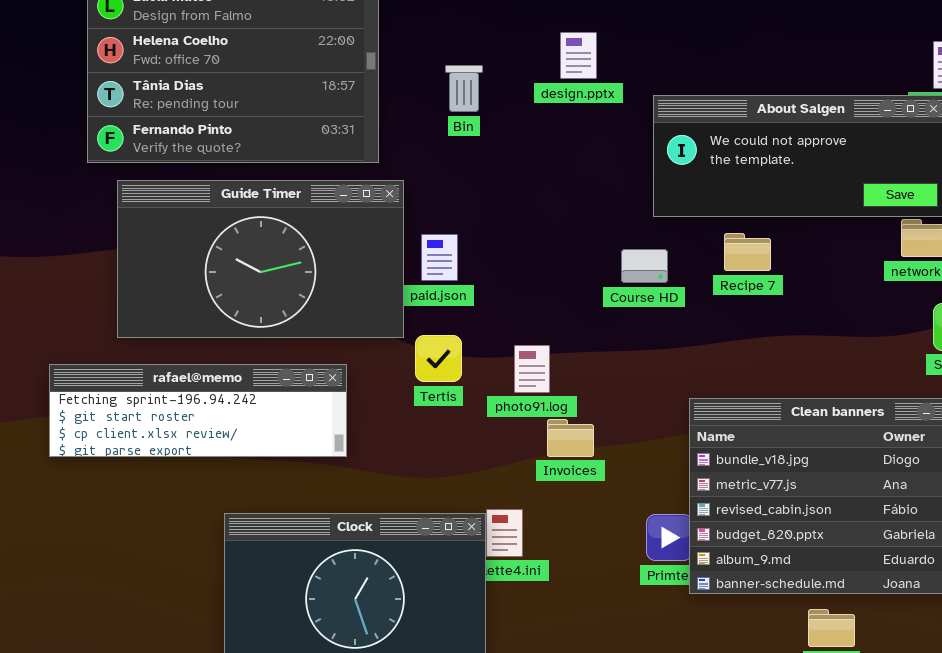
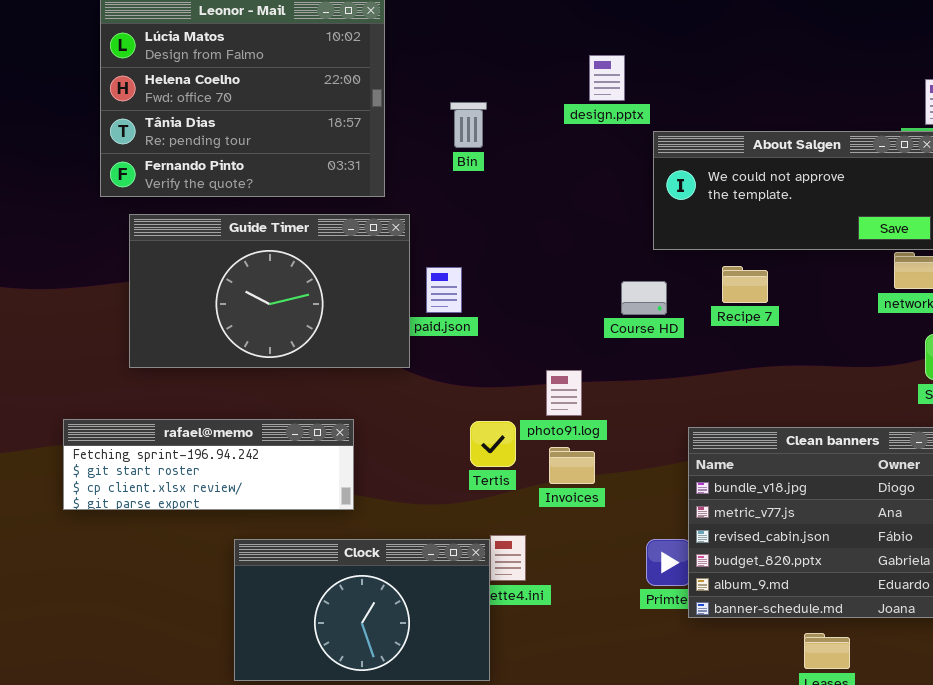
design.pptx: [560,32,597,79] -> [589,55,625,101], moved
Tertis: [415,335,462,382] -> [470,421,516,467], moved
photo91.log: [514,345,550,393] -> [546,370,582,416], moved
rafael@memo: [49,364,347,457] -> [63,419,354,510], moved

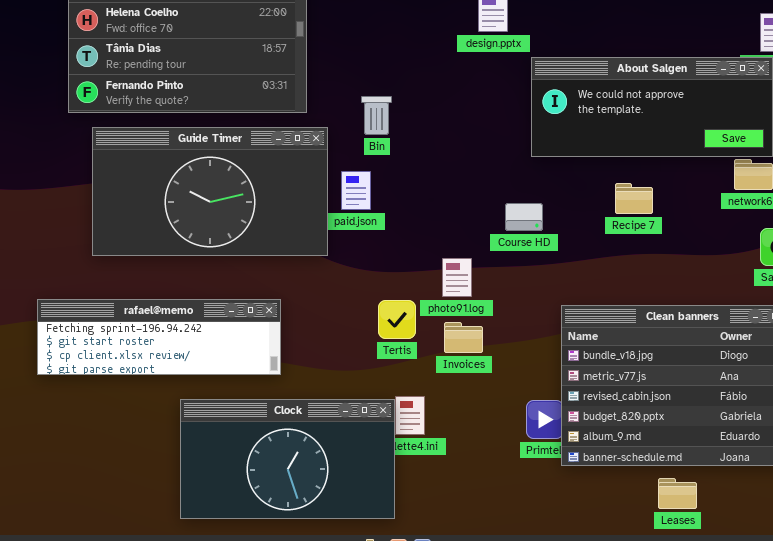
Bin: [450,102,487,148] -> [361,96,392,135], moved
Recipe 7: [722,266,768,303] -> [615,183,653,214], moved
Course HD: [621,281,667,315] -> [505,203,543,231], moved

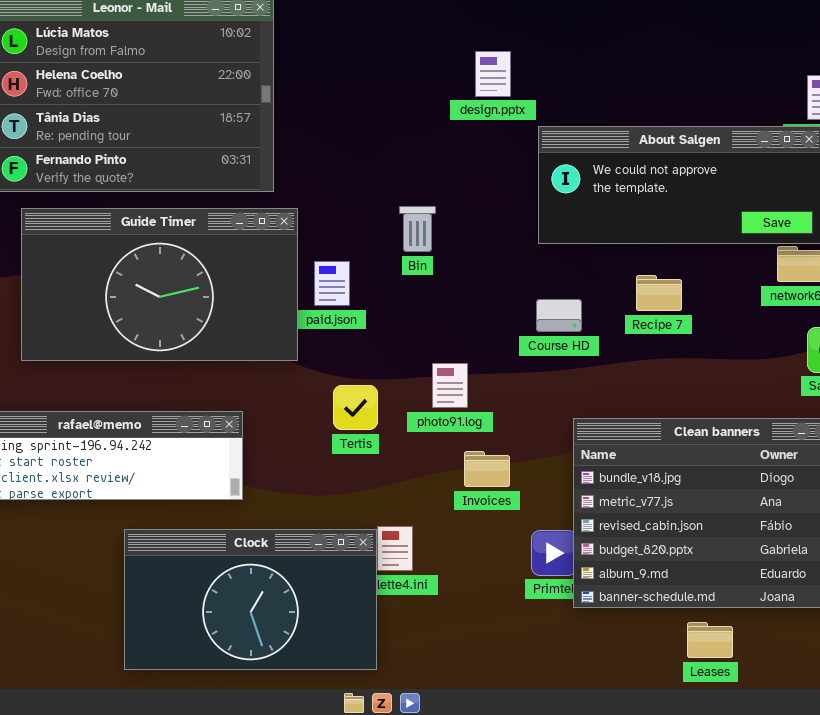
Bin: [361,96,392,135] -> [399,206,436,252], moved
Course HD: [505,203,543,231] -> [536,299,582,332], moved
Tertis: [378,300,416,339] -> [333,385,378,430], moved
Invoices: [444,322,483,353] -> [464,451,510,487], moved

